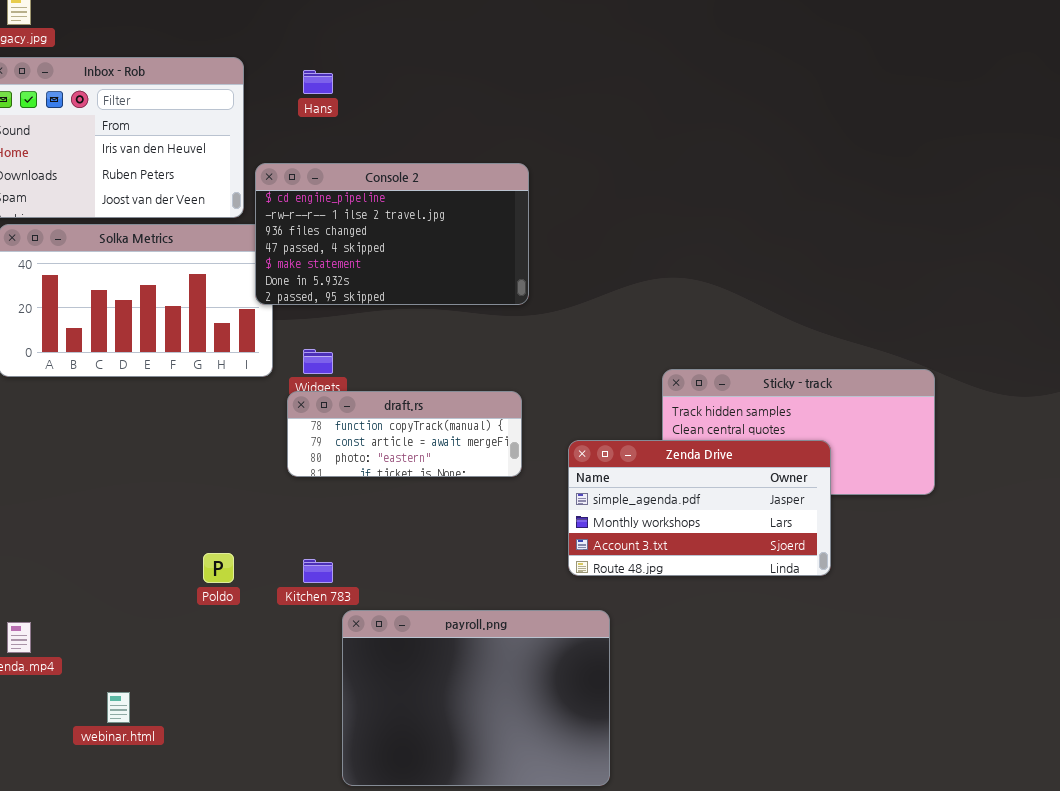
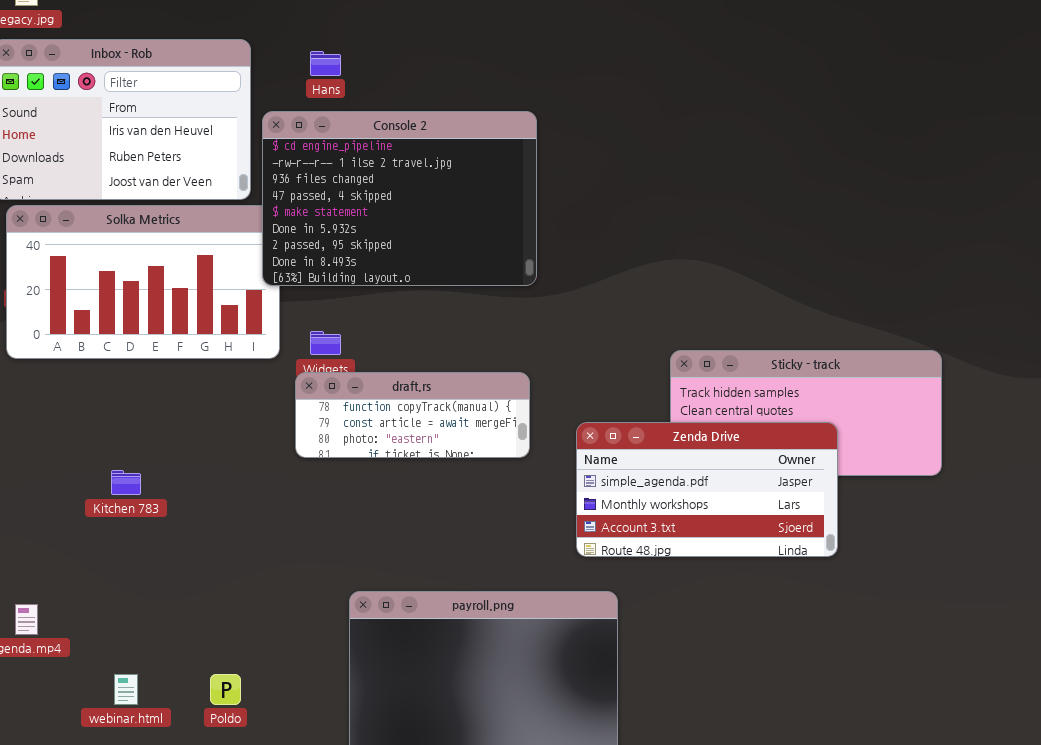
Console 2: [255,163,529,305] -> [262,111,537,286], resized
Poldo: [203,553,234,583] -> [210,674,241,705], moved
Kitchen 783: [303,559,333,583] -> [111,470,141,495], moved

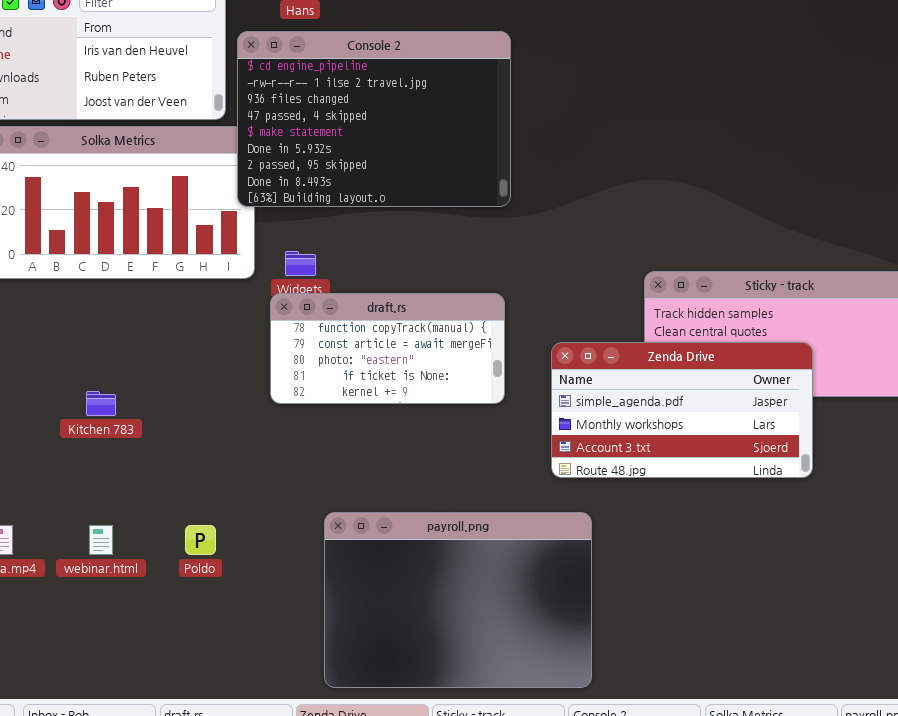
draft.rs: [295,372,530,458] -> [270,293,505,404], resized
webinar.html: [114,674,138,705] -> [89,525,113,555], moved
Poldo: [210,674,241,705] -> [185,525,216,555], moved

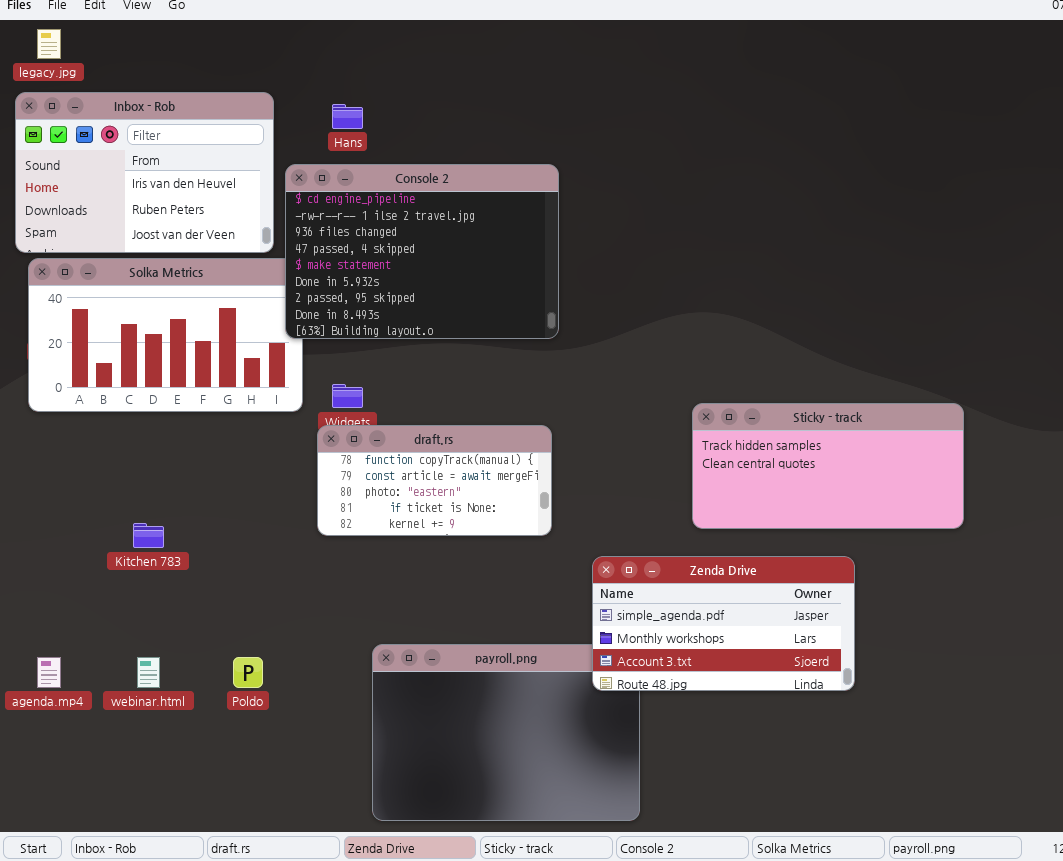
Zenda Drive: [551,342,813,478] -> [592,556,855,691], moved

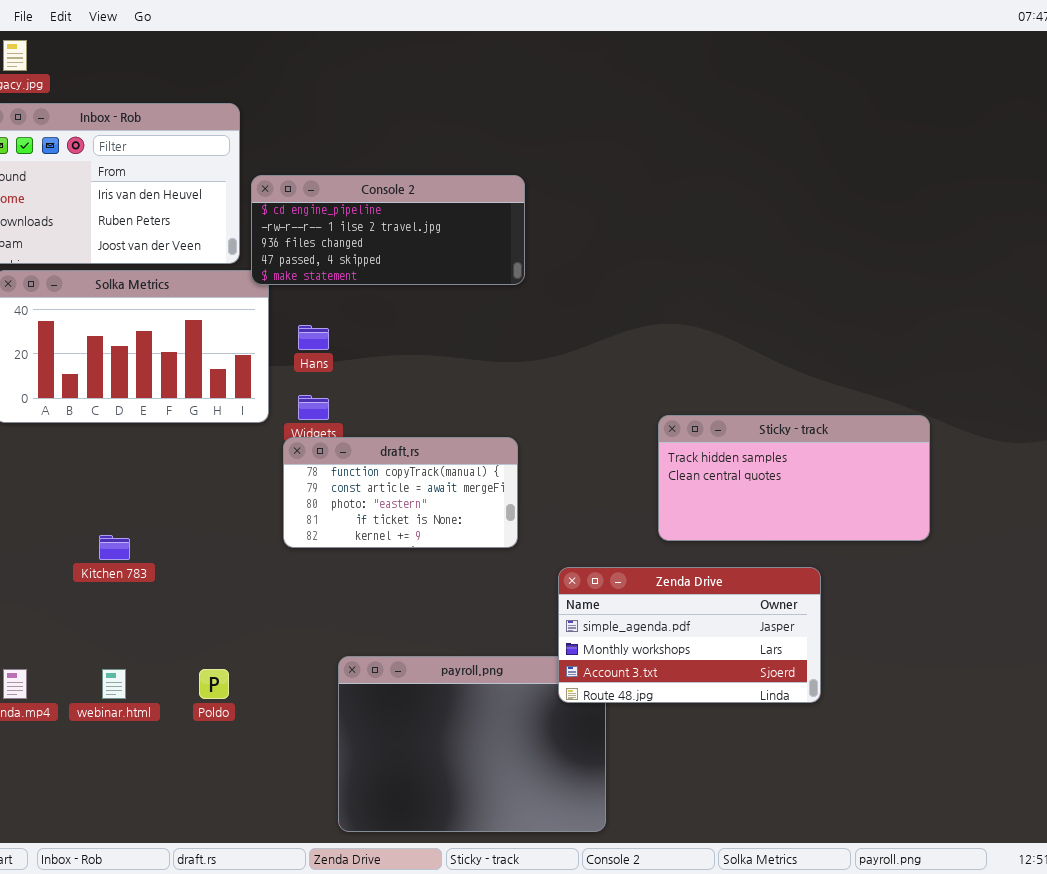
Hans: [332,104,363,129] -> [298,325,329,350], moved
Console 2: [285,164,559,339] -> [251,175,525,285], resized

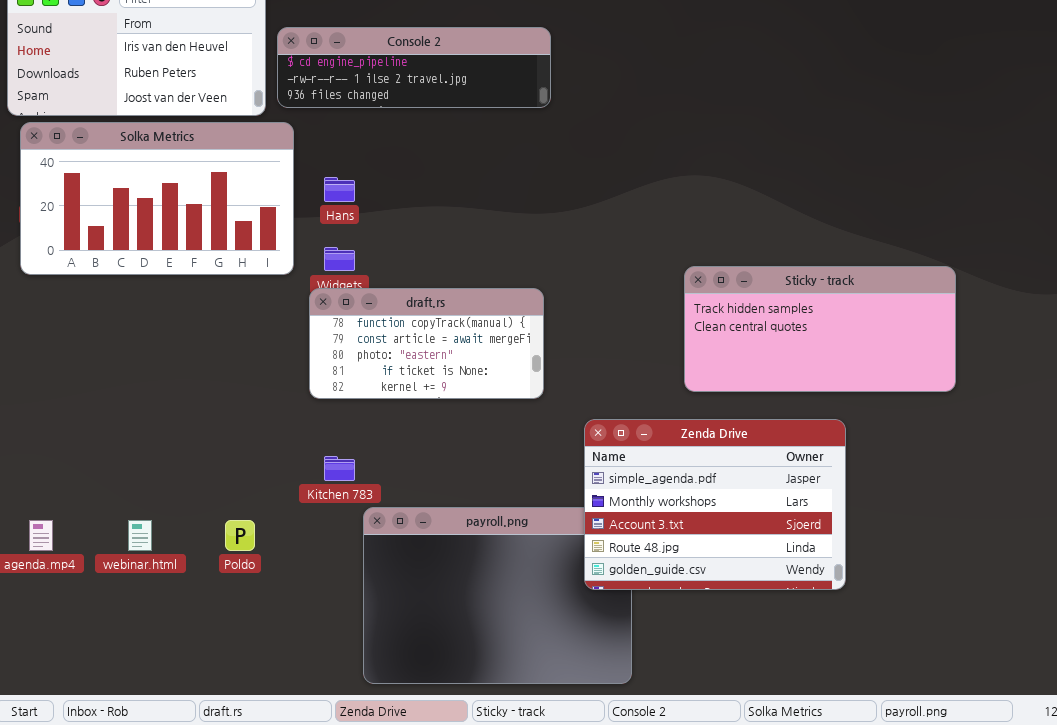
Console 2: [251,175,525,285] -> [277,27,551,108], resized
Kitchen 783: [99,535,130,560] -> [324,456,355,481], moved
Zenda Drive: [558,567,821,703] -> [584,419,846,590], resized

